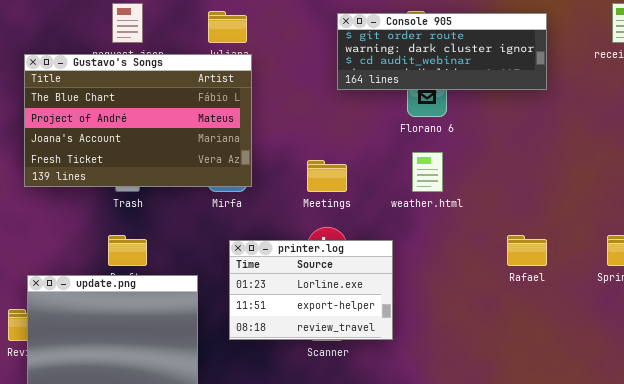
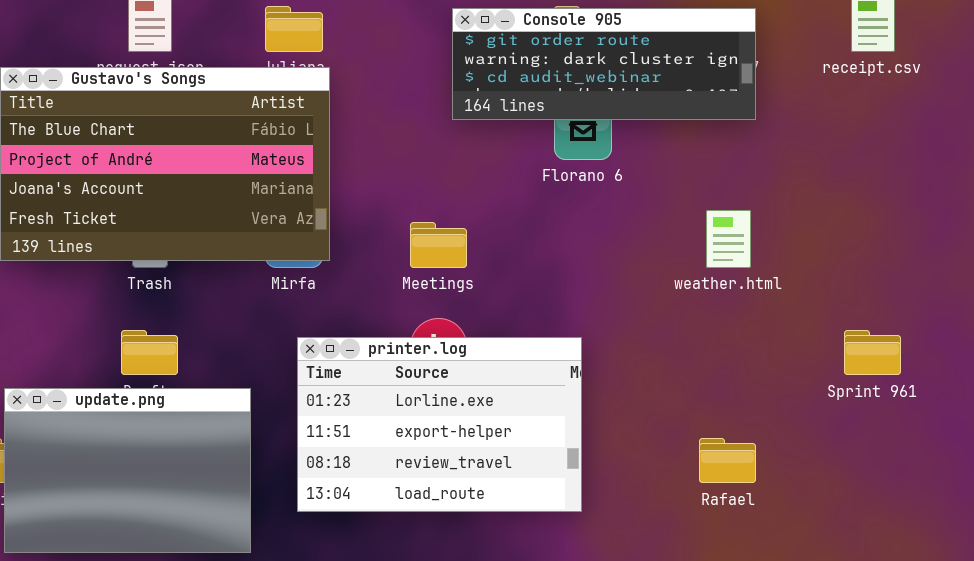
weather.html: [412,152,443,192] -> [706,210,751,268], moved
Rafael: [507,235,547,266] -> [699,438,756,483], moved
printer.log: [229,240,393,340] -> [297,337,582,512], resized

